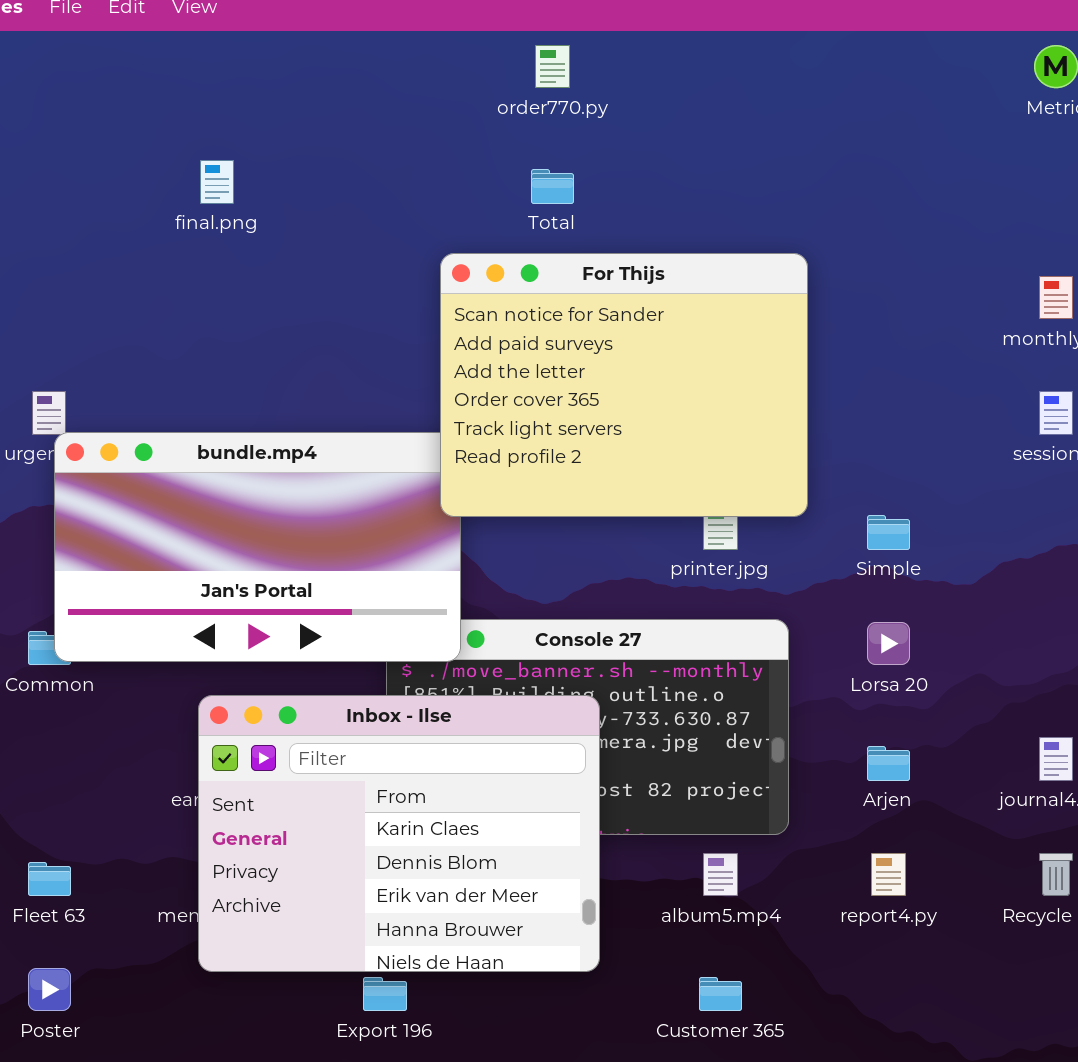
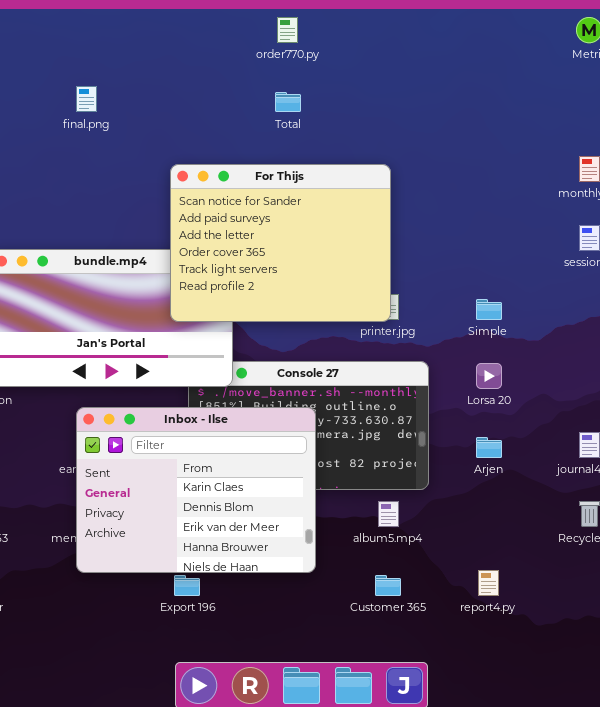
For Thijs: [440,253,808,517] -> [170,164,391,322], moved
report4.py: [871,853,906,896] -> [478,570,499,596], moved

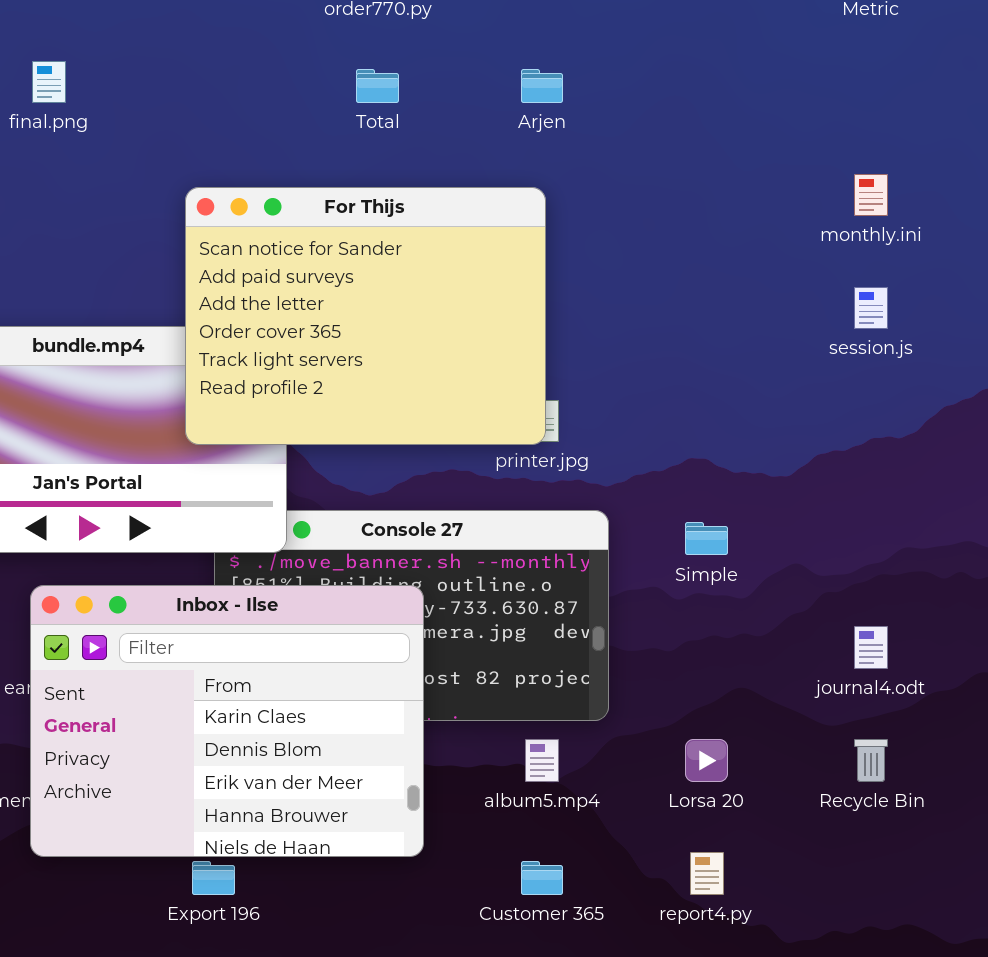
Simple: [476,299,502,320] -> [685,522,728,555], moved
Lorsa 20: [476,363,502,389] -> [685,739,728,782], moved
Arjen: [476,437,502,458] -> [521,69,563,103], moved

